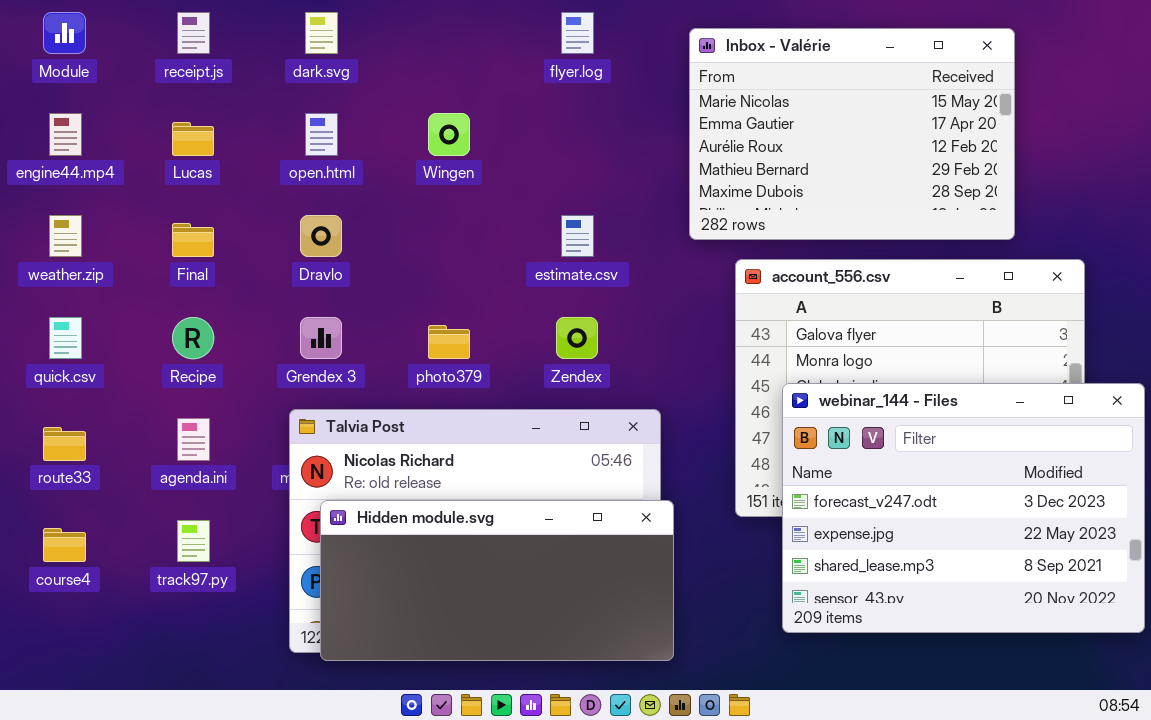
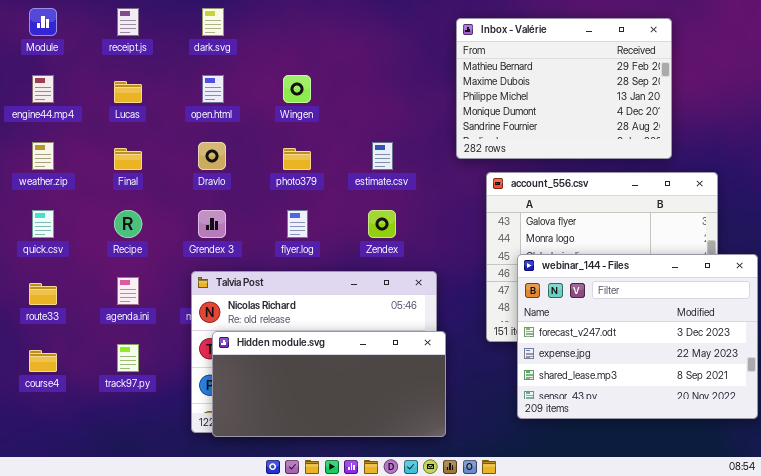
flyer.log: [561,12,594,54] -> [287,210,308,238], moved
Inbox - Valérie: [689,28,1015,240] -> [456,18,672,159], scrolled down 3 rows
photo379: [428,325,470,359] -> [283,148,311,170], moved

